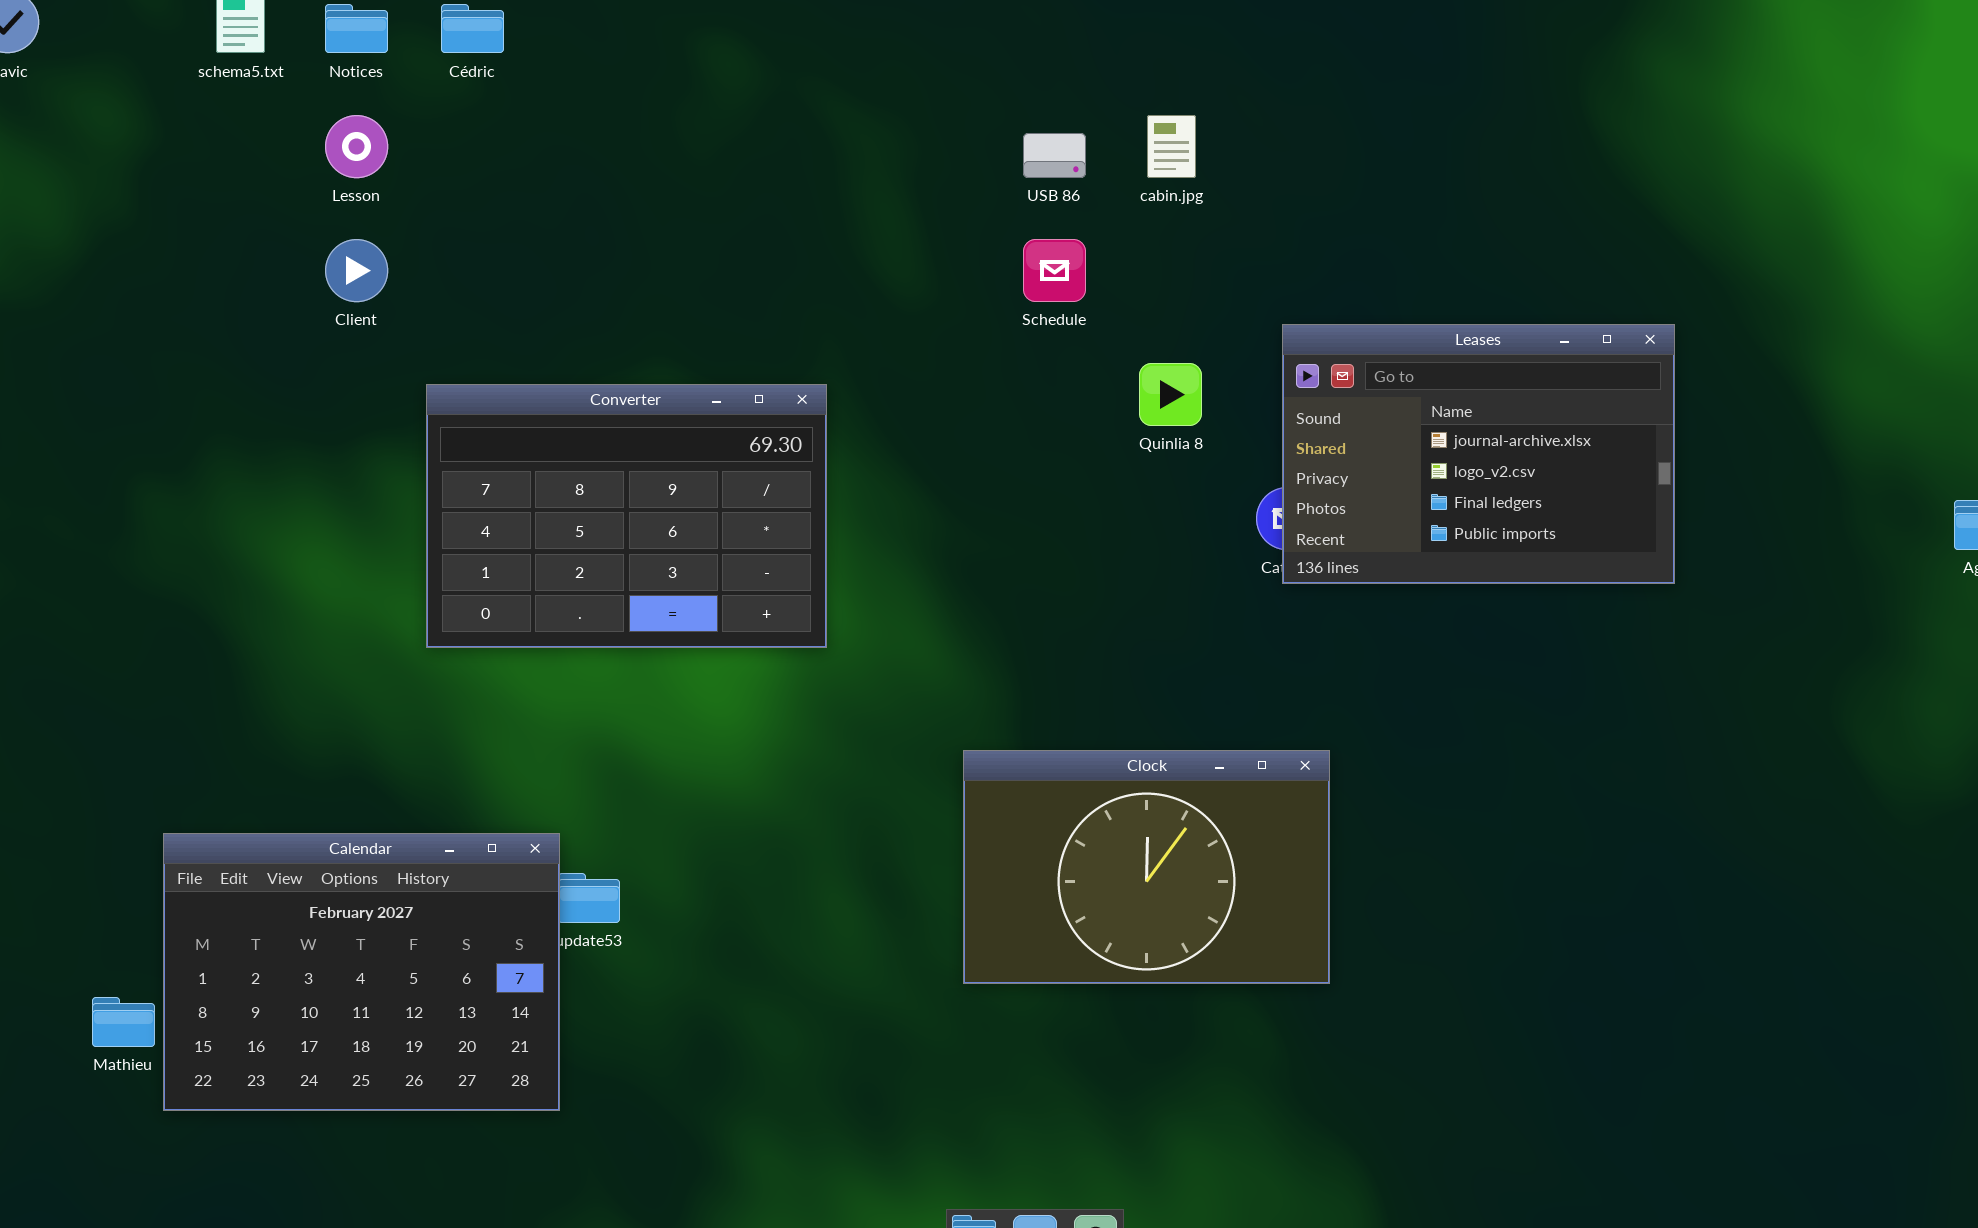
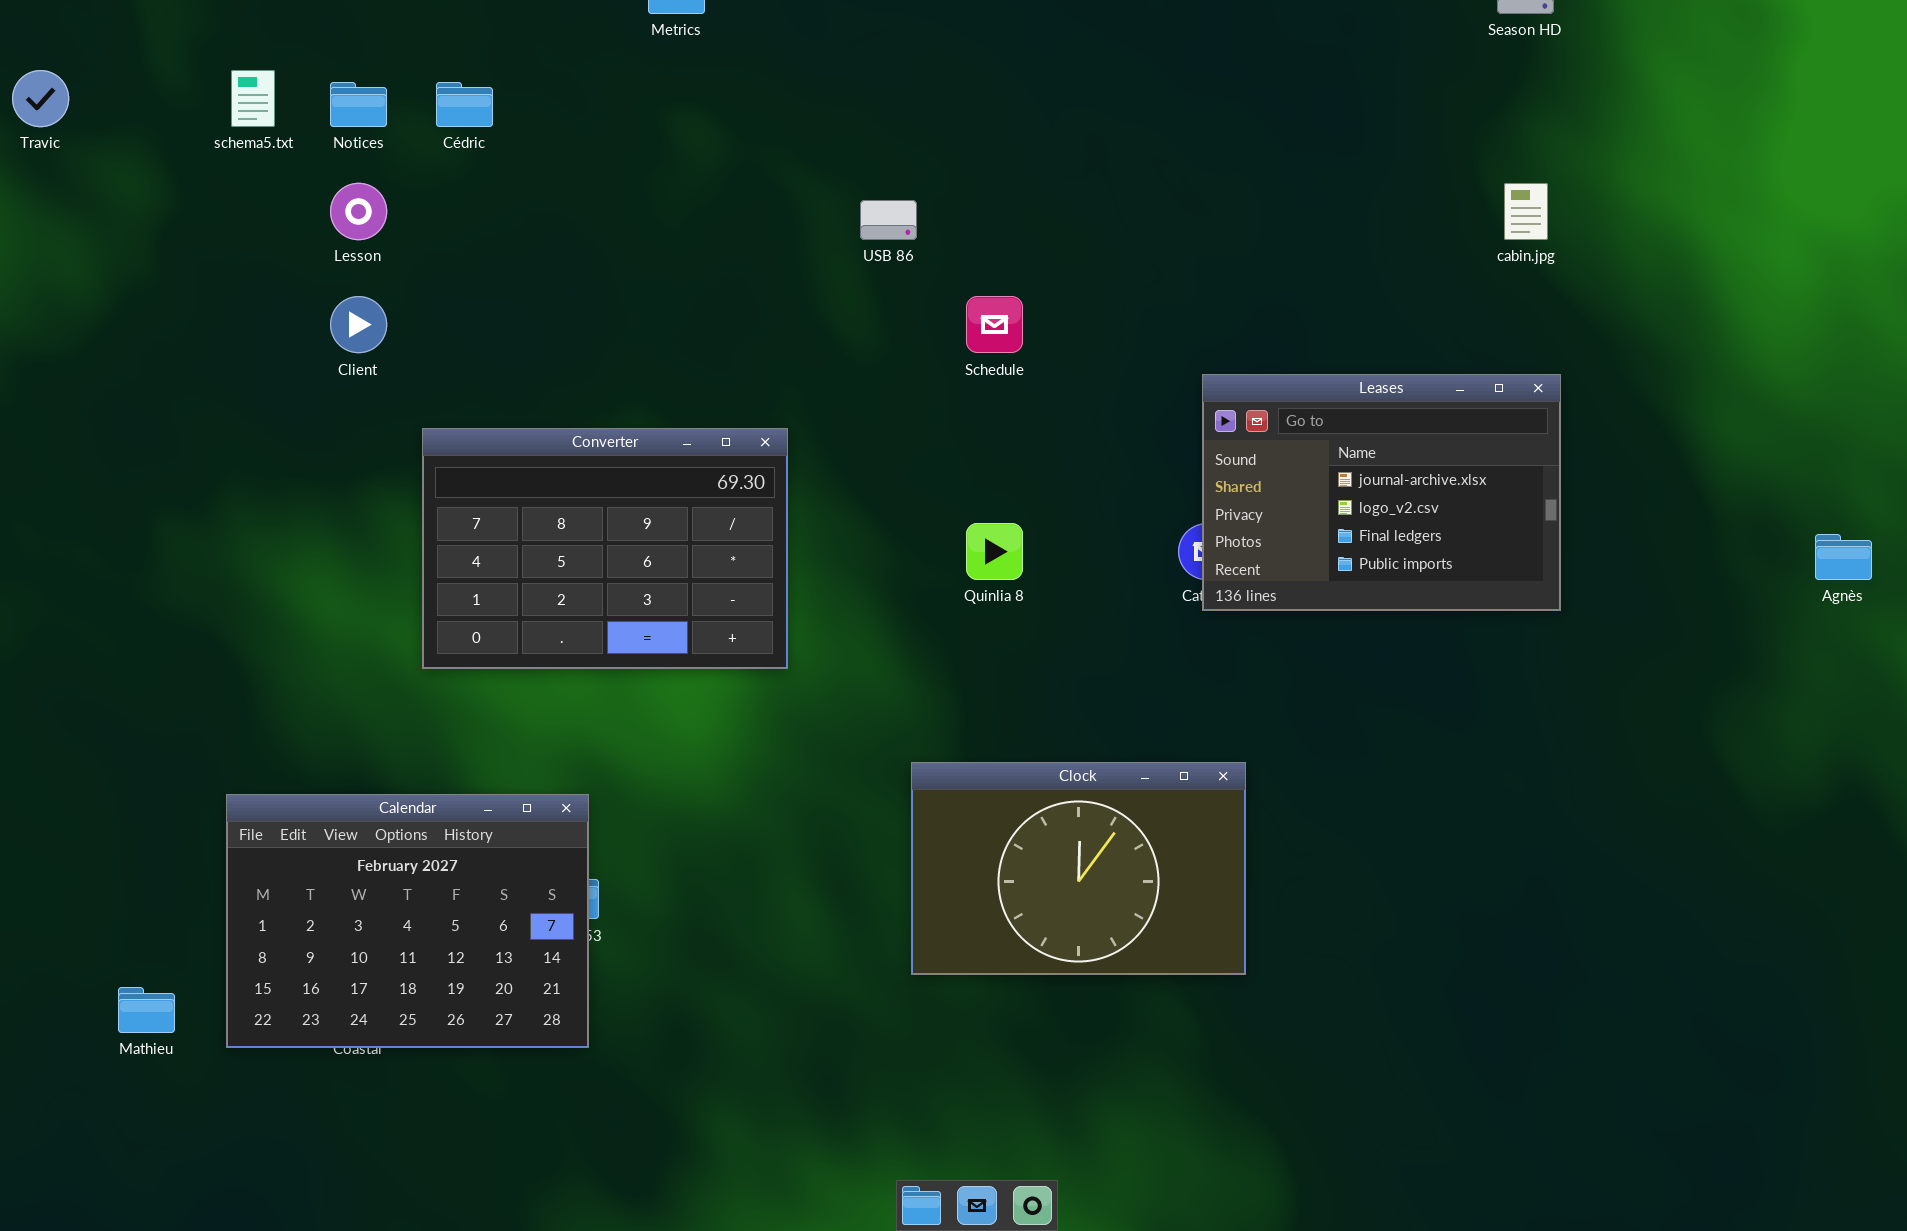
cabin.jpg: [1147,115,1196,178] -> [1504,183,1548,240], moved
USB 86: [1023,133,1086,178] -> [860,200,917,240], moved
Quinlia 8: [1139,363,1202,426] -> [966,523,1023,580], moved
Calendar: [163,833,560,1111] -> [226,794,589,1048], moved

